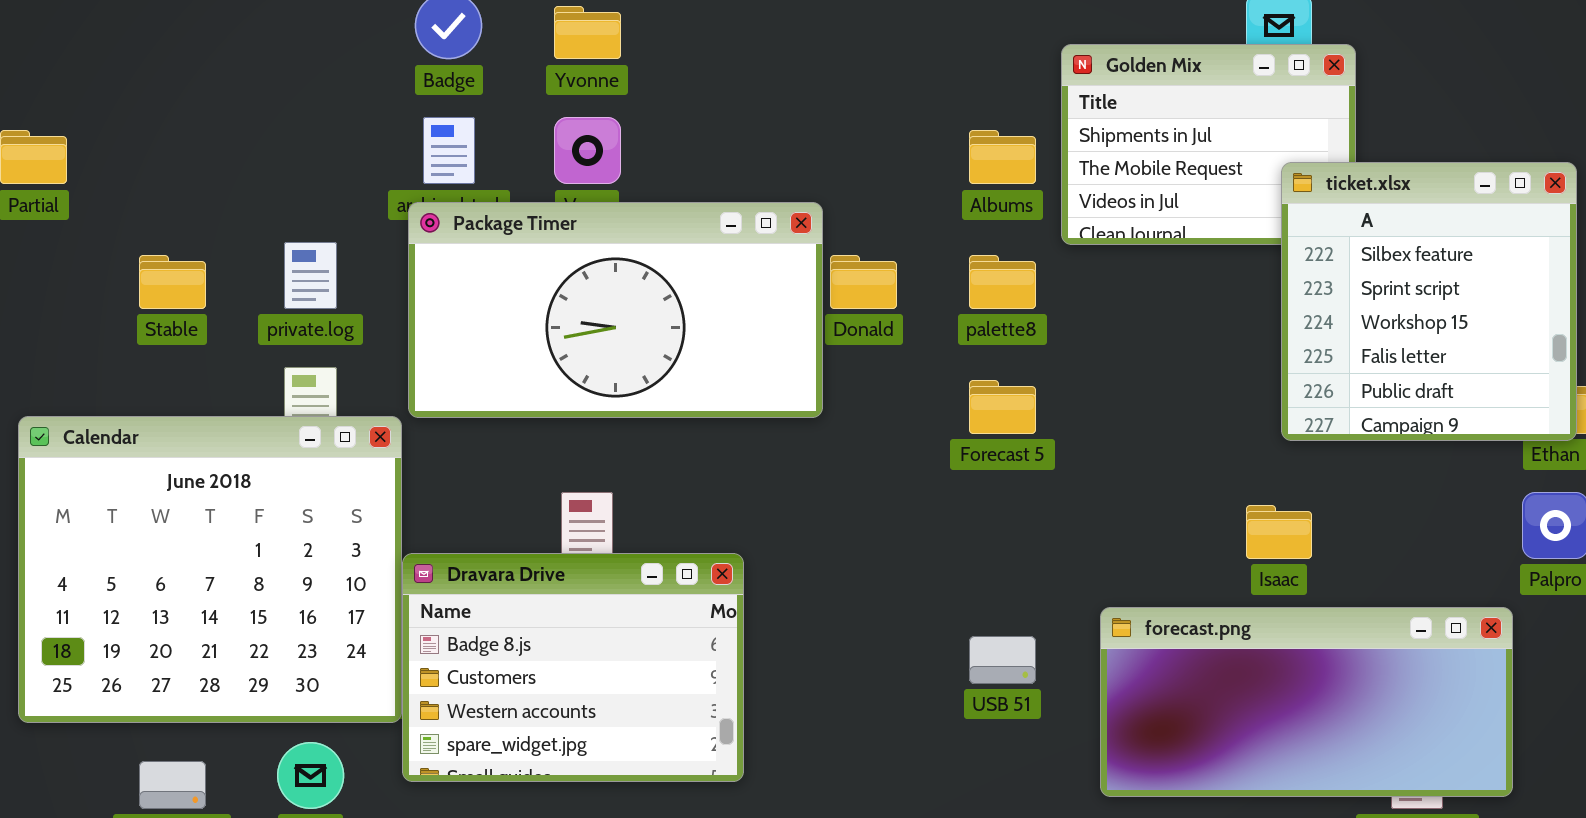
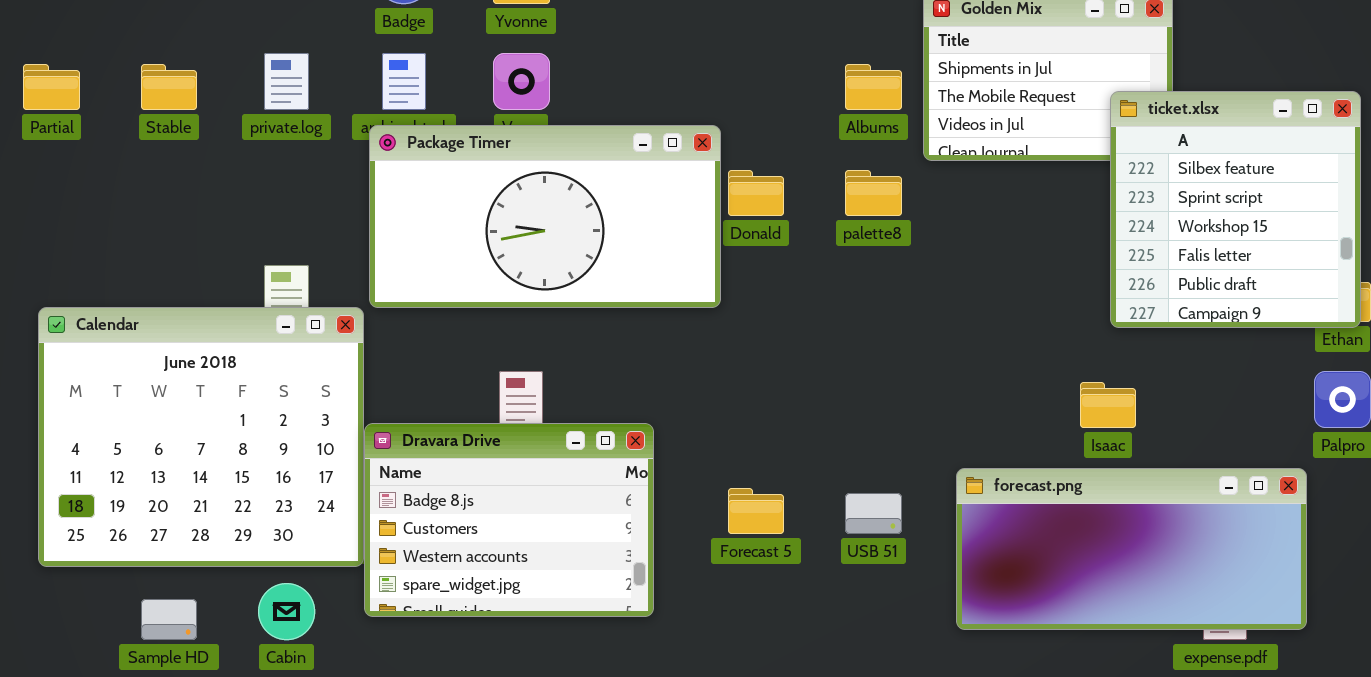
private.log: [284,242,337,309] -> [264,53,309,110], moved
Stable: [139,255,206,309] -> [141,64,197,110], moved
Forecast 5: [969,380,1036,434] -> [728,488,784,534], moved

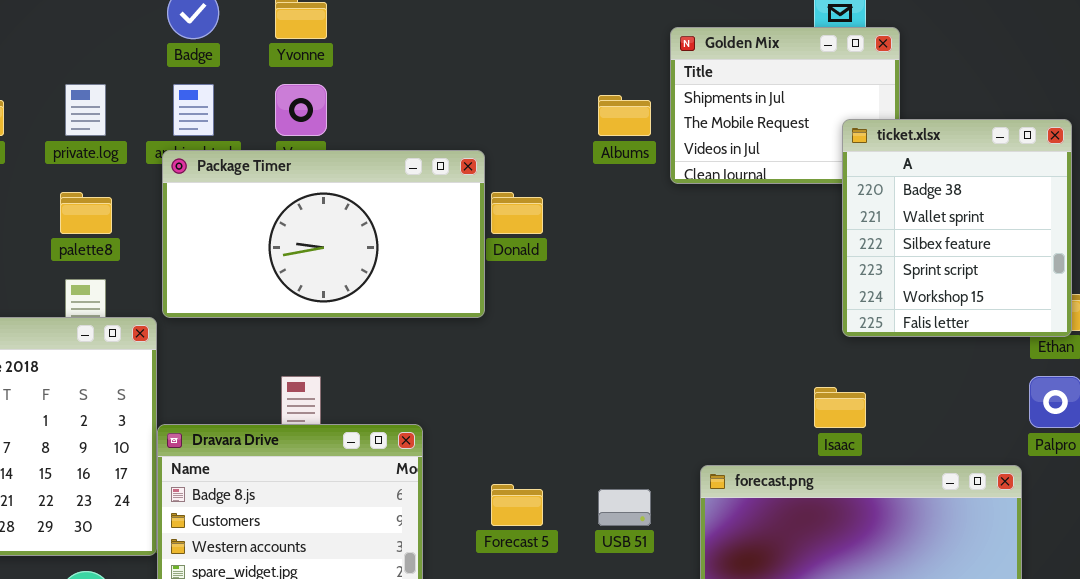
ticket.xlsx: [1110,91,1361,328] -> [842,119,1072,337], scrolled up 2 rows
palette8: [845,170,902,216] -> [60,192,112,234], moved

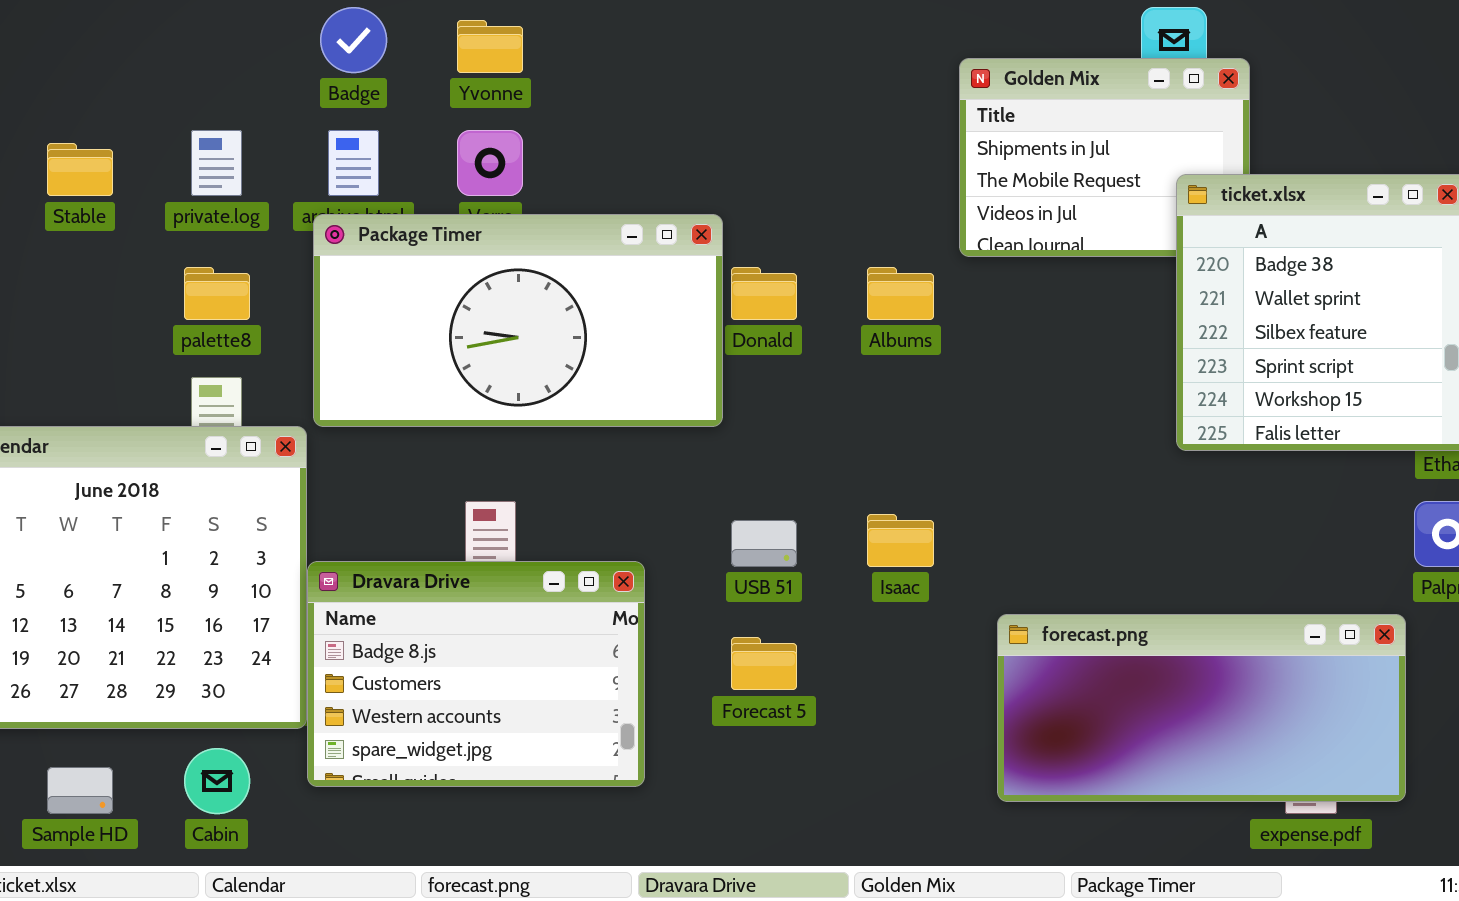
Albums: [598,95,651,136] -> [867,267,934,320], moved
Isaac: [814,387,866,428] -> [867,514,934,567], moved
USB 51: [598,489,651,526] -> [731,520,797,567], moved

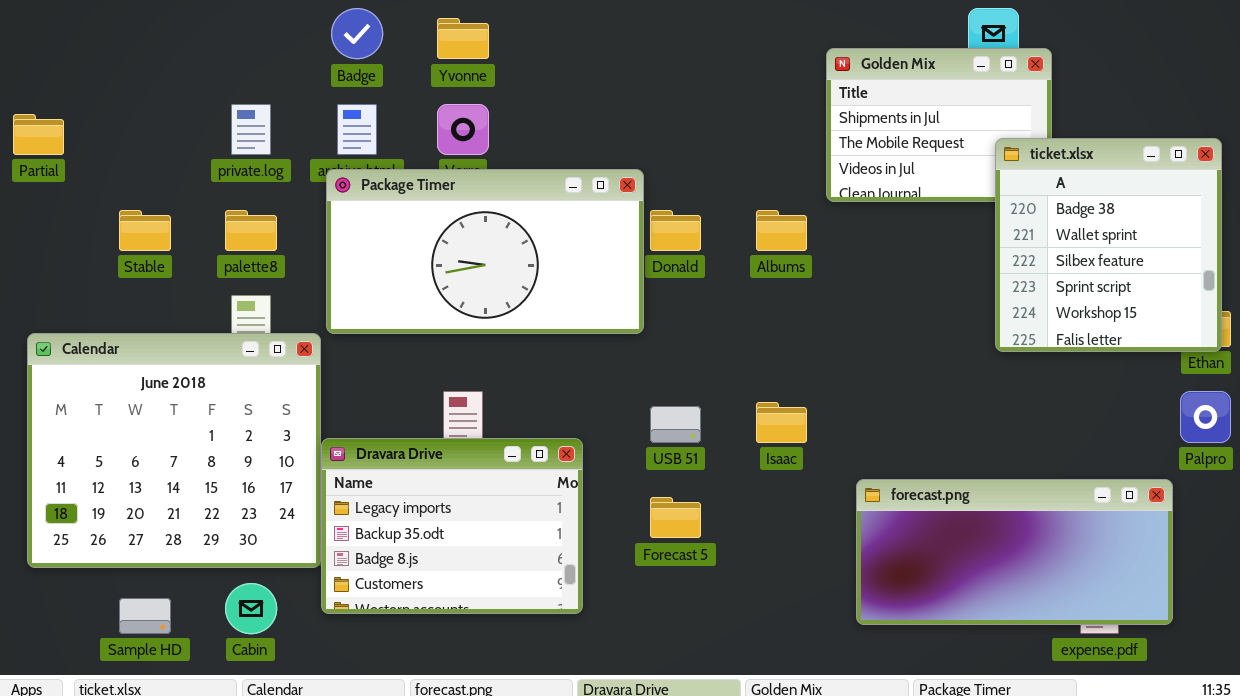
Stable: [47,143,113,196] -> [119,210,171,251], moved
Dravara Drive: [307,561,645,787] -> [321,438,583,614], scrolled up 2 rows

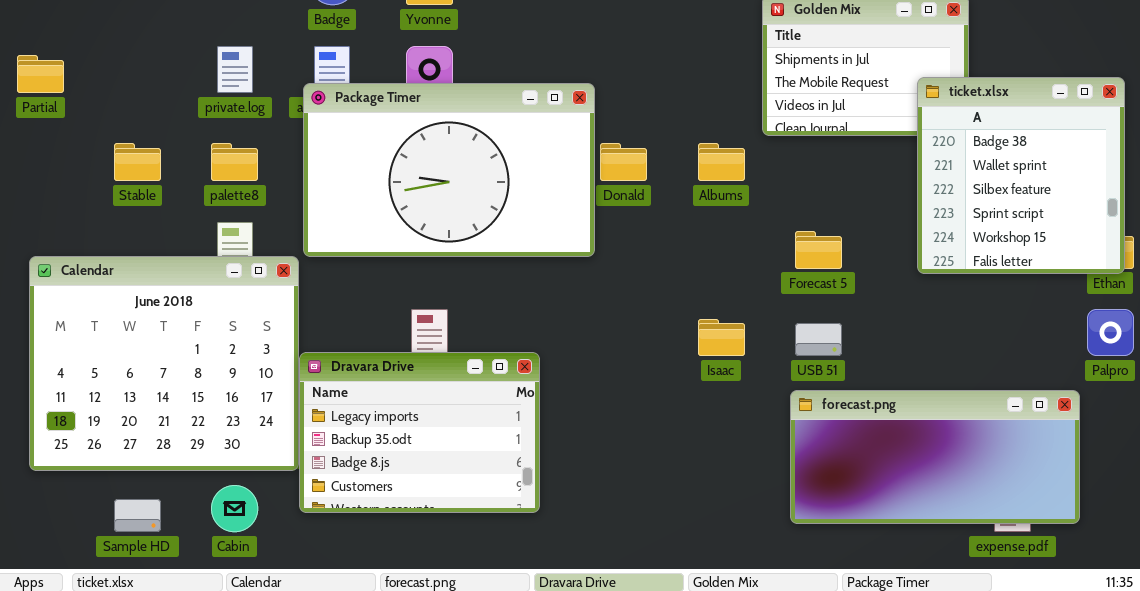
Package Timer: [326,169,644,334] -> [303,83,595,257], resized
USB 51: [650,406,701,443] -> [795,323,842,356], moved
Forecast 5: [650,497,701,538] -> [795,231,842,269], moved

